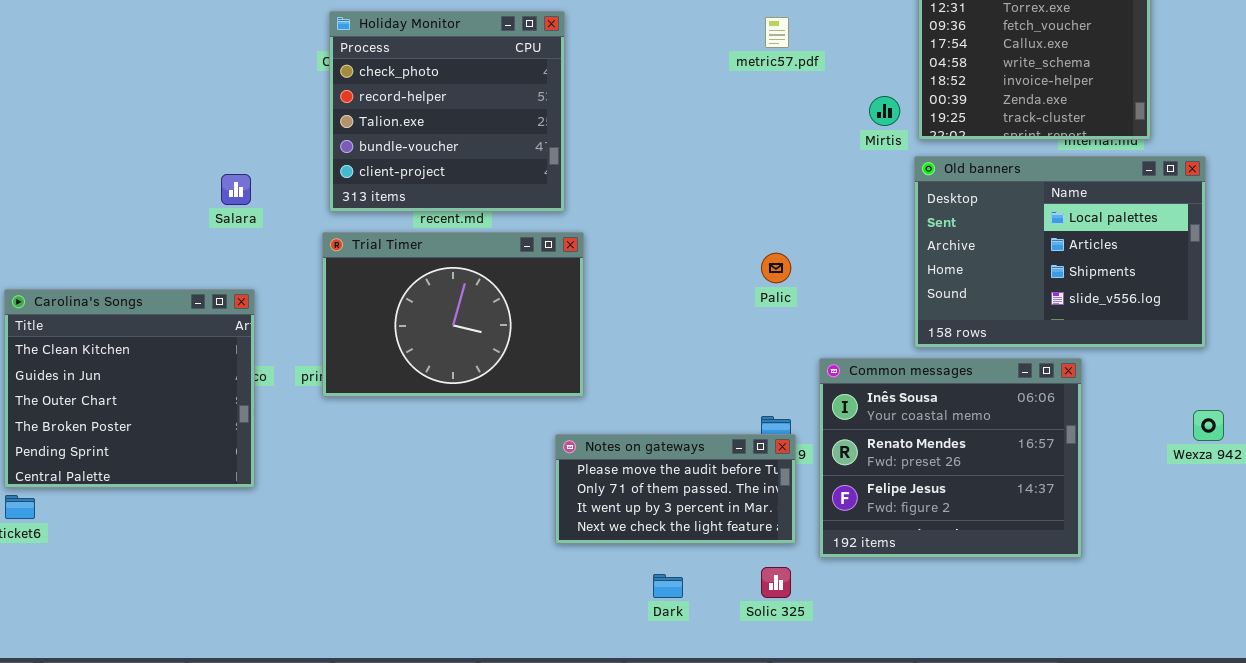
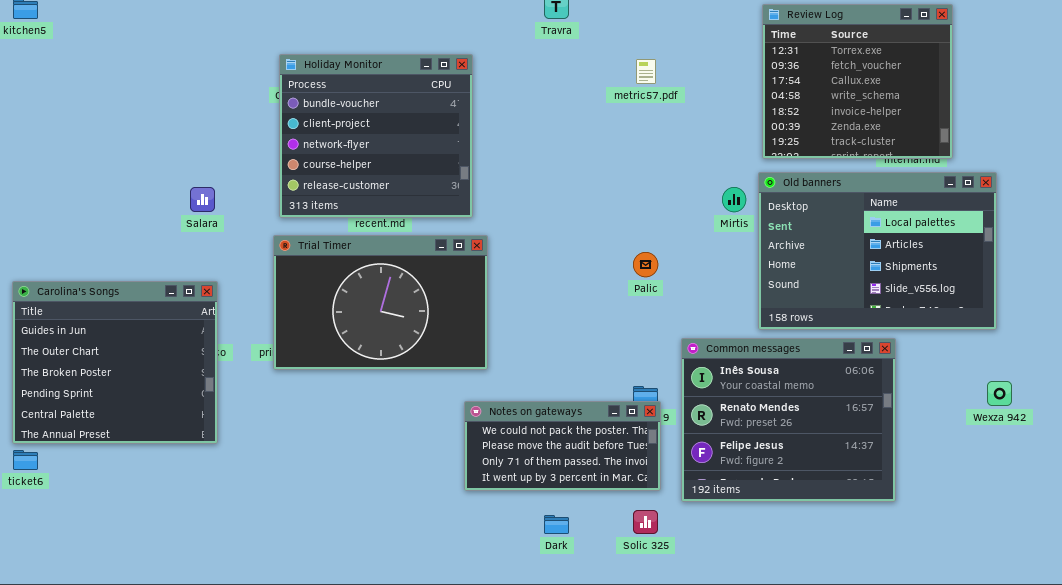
Holiday Monitor: [329,11,565,212] -> [279,54,473,218], scrolled down 3 rows
Mirtis: [869,96,900,126] -> [722,187,746,212], moved
Carolina's Songs: [4,289,255,488] -> [12,281,218,444], scrolled down 1 row
Notes on gateways: [555,434,796,544] -> [464,401,661,491], scrolled up 1 row

